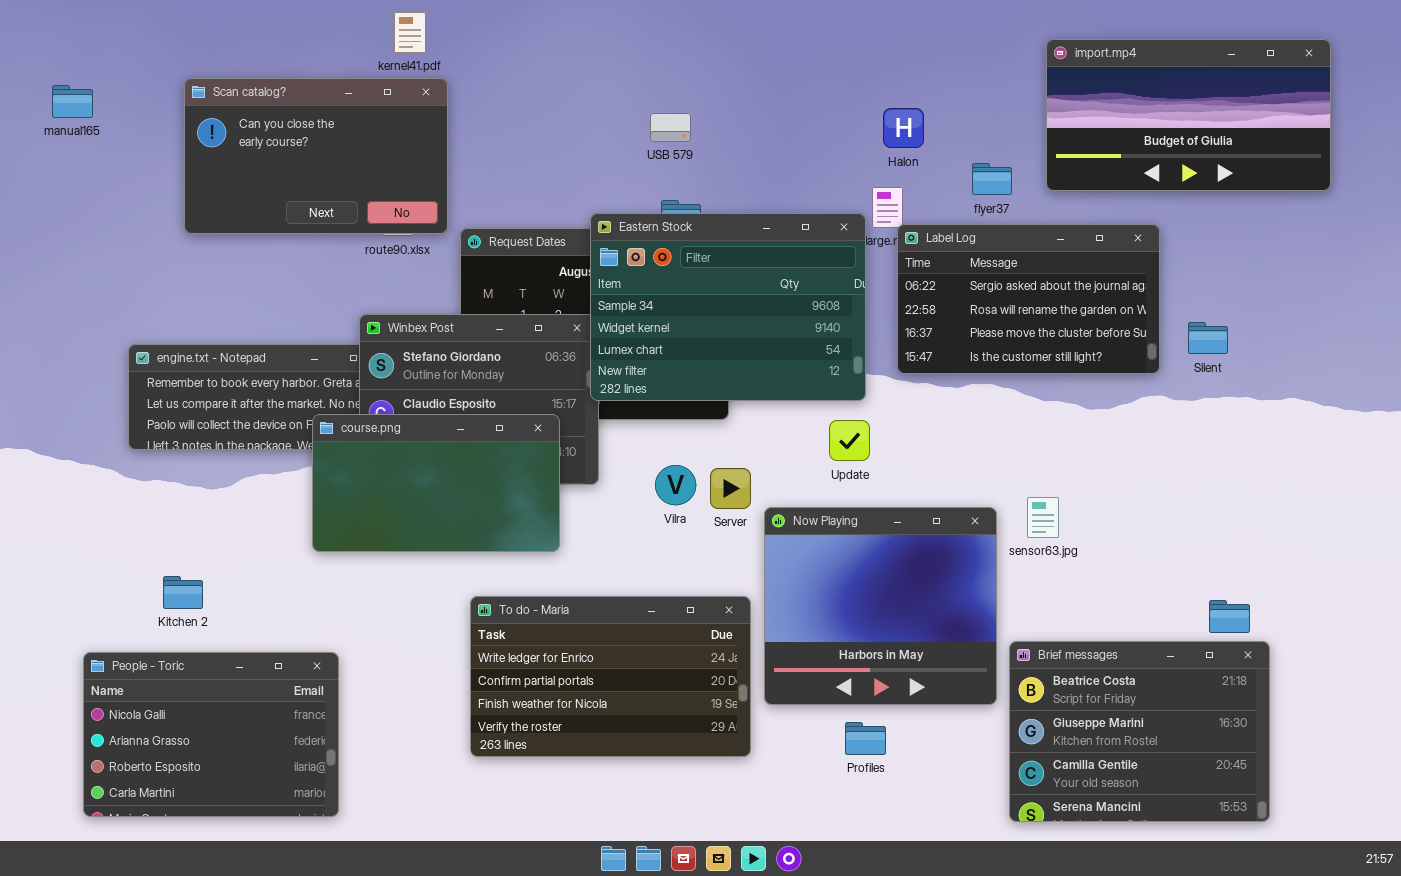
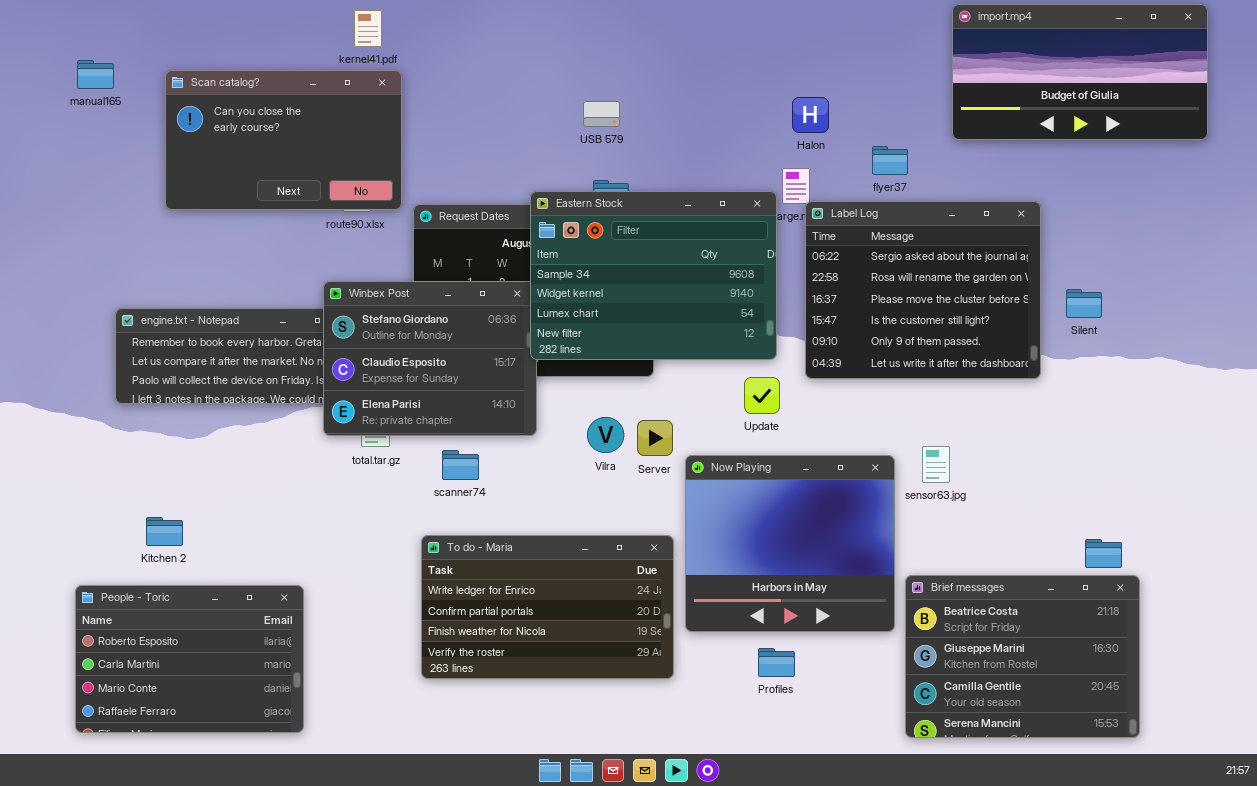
import.mp4: [1046,39,1331,191] -> [952,4,1208,140], moved
manual165: [52,85,93,118] -> [77,60,114,89], moved
Label Log: [897,224,1160,374] -> [805,201,1041,379], resized
course.png: [312,414,560,552] -> none, closed
People - Toric: [83,652,339,817] -> [75,585,304,733], scrolled down 2 rows

